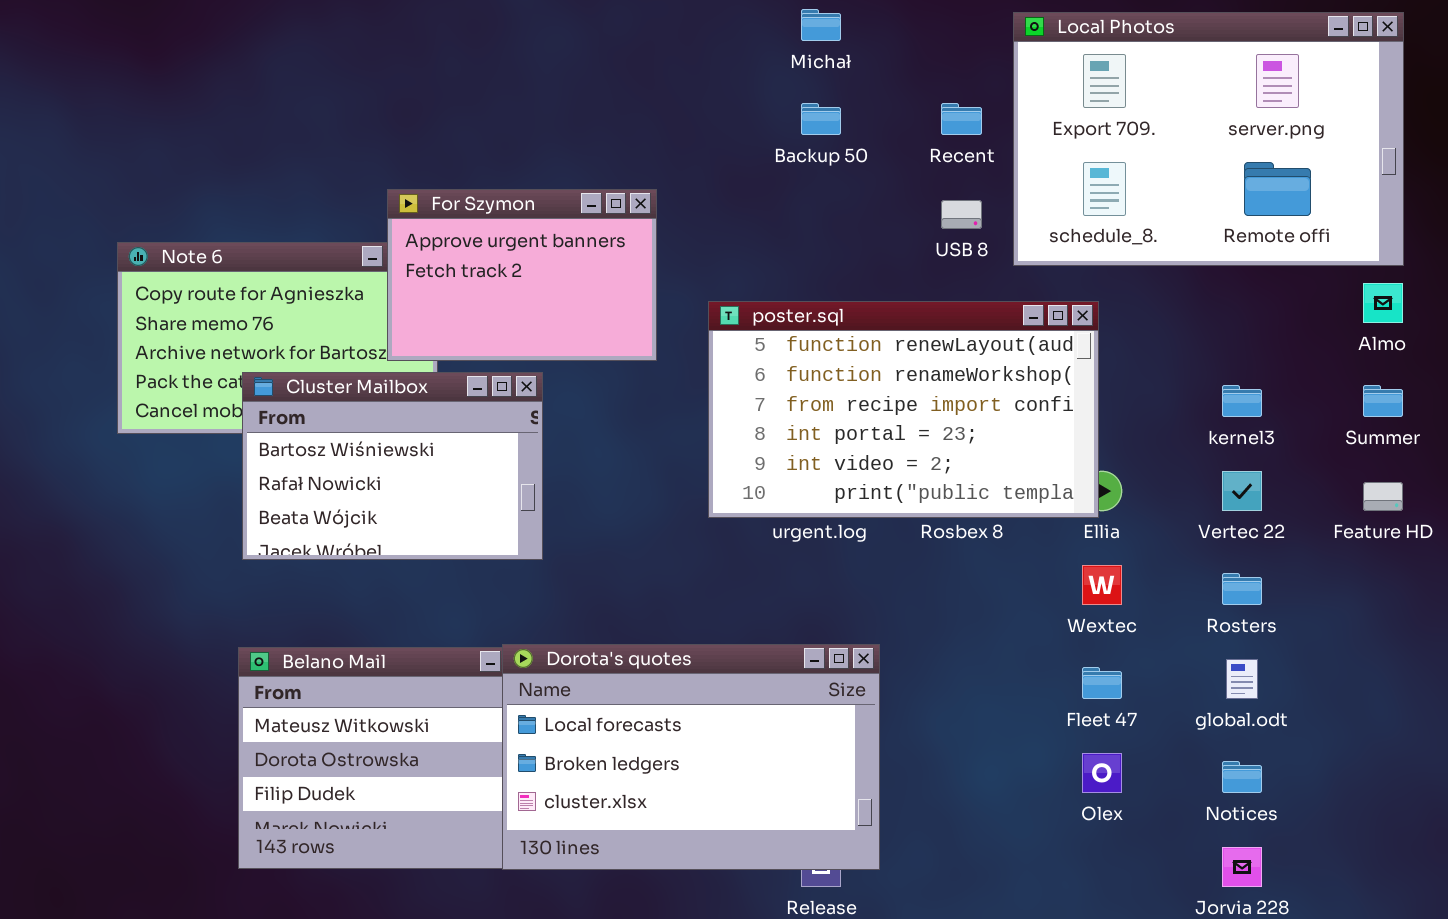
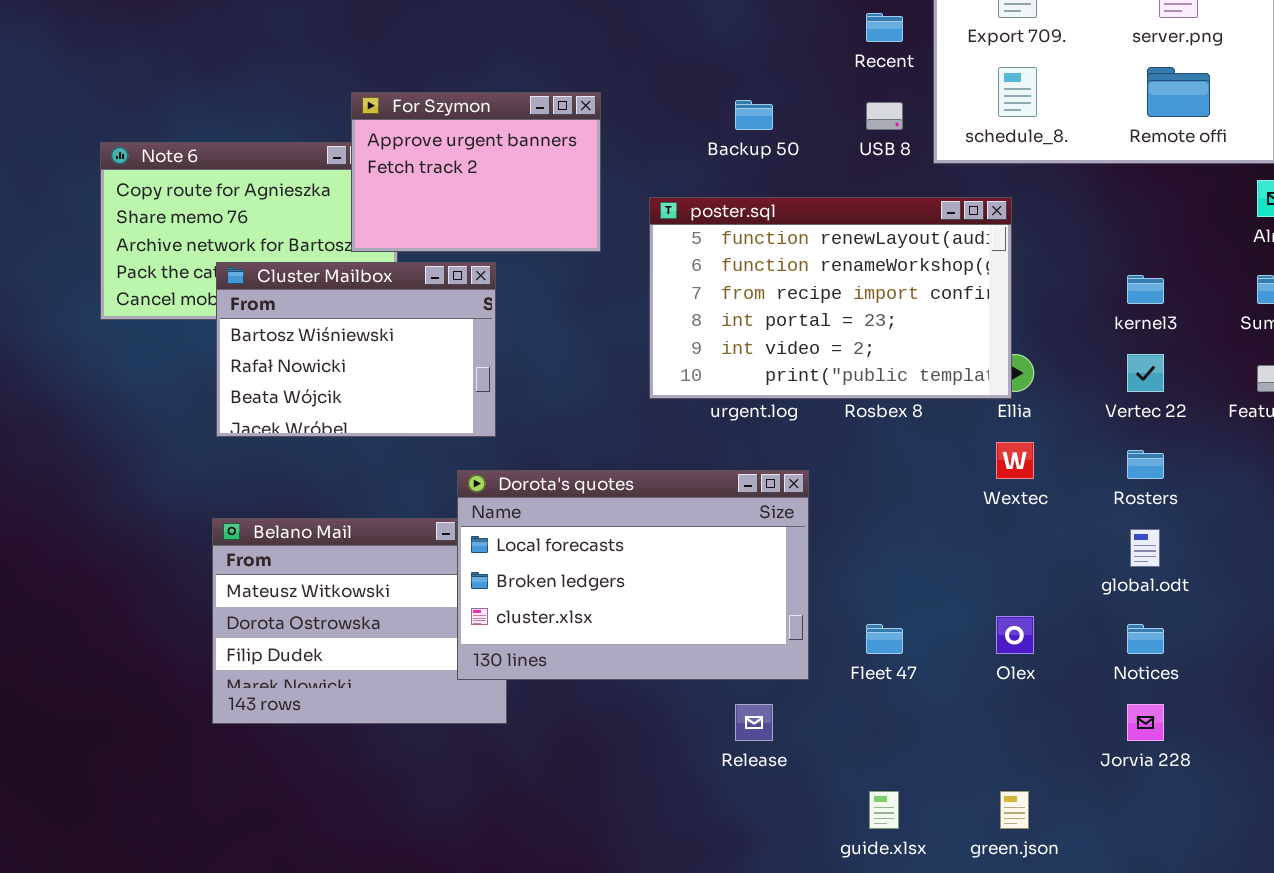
Backup 50: [801,103,841,135] -> [735,100,773,130], moved
Dorota's quotes: [502,644,880,870] -> [457,470,809,680], moved
Fleet 47: [1082,667,1122,699] -> [866,624,903,654], moved

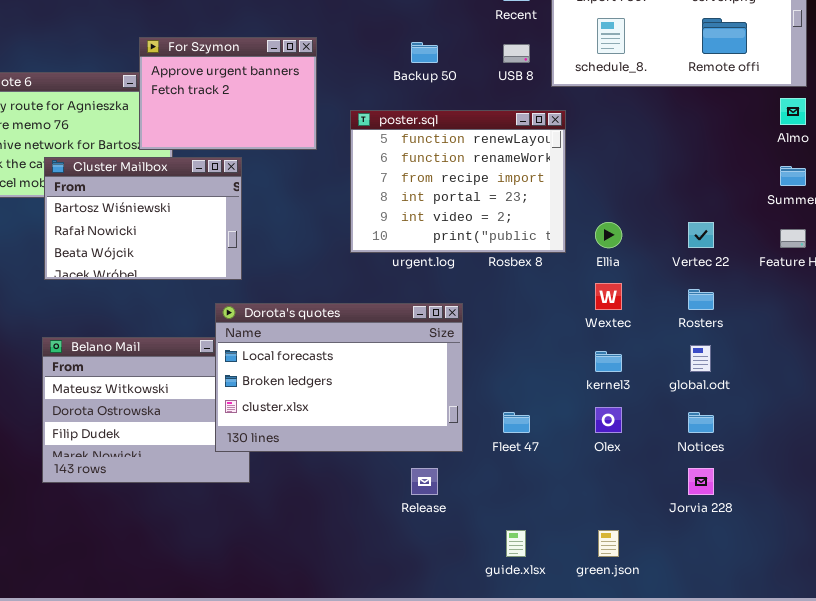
poster.sql: [649,197,1012,399] -> [350,110,566,253], resized
kernel3: [1127,275,1164,304] -> [595,351,622,372], moved

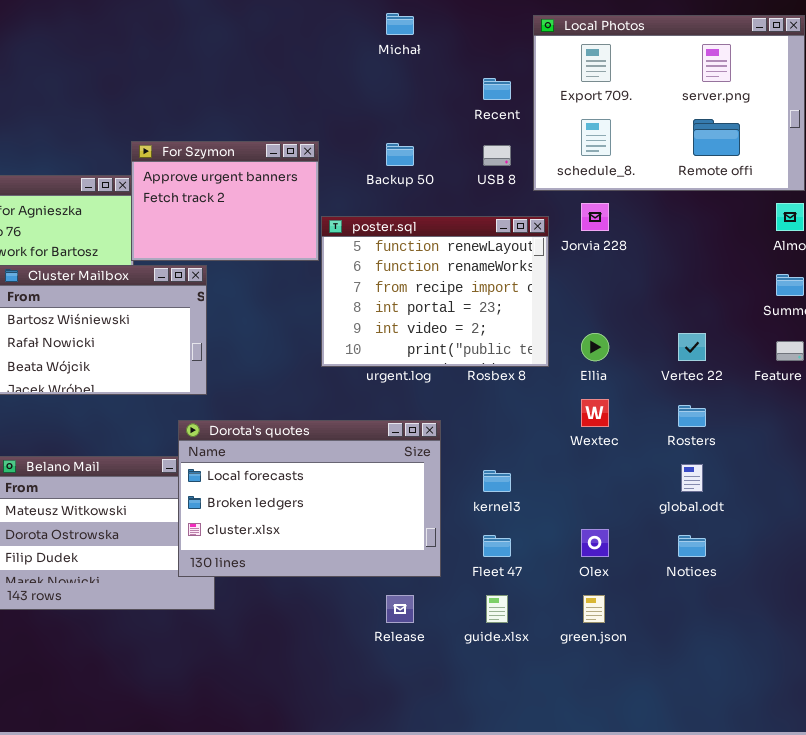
For Szymon: [139,37,317,150] -> [131,141,319,261], moved
kernel3: [595,351,622,372] -> [483,470,511,492], moved
Jorvia 228: [688,468,714,495] -> [581,203,609,231], moved
guide.xlsx: [506,530,526,557] -> [486,595,508,623], moved
green.json: [598,530,619,557] -> [583,595,605,623], moved

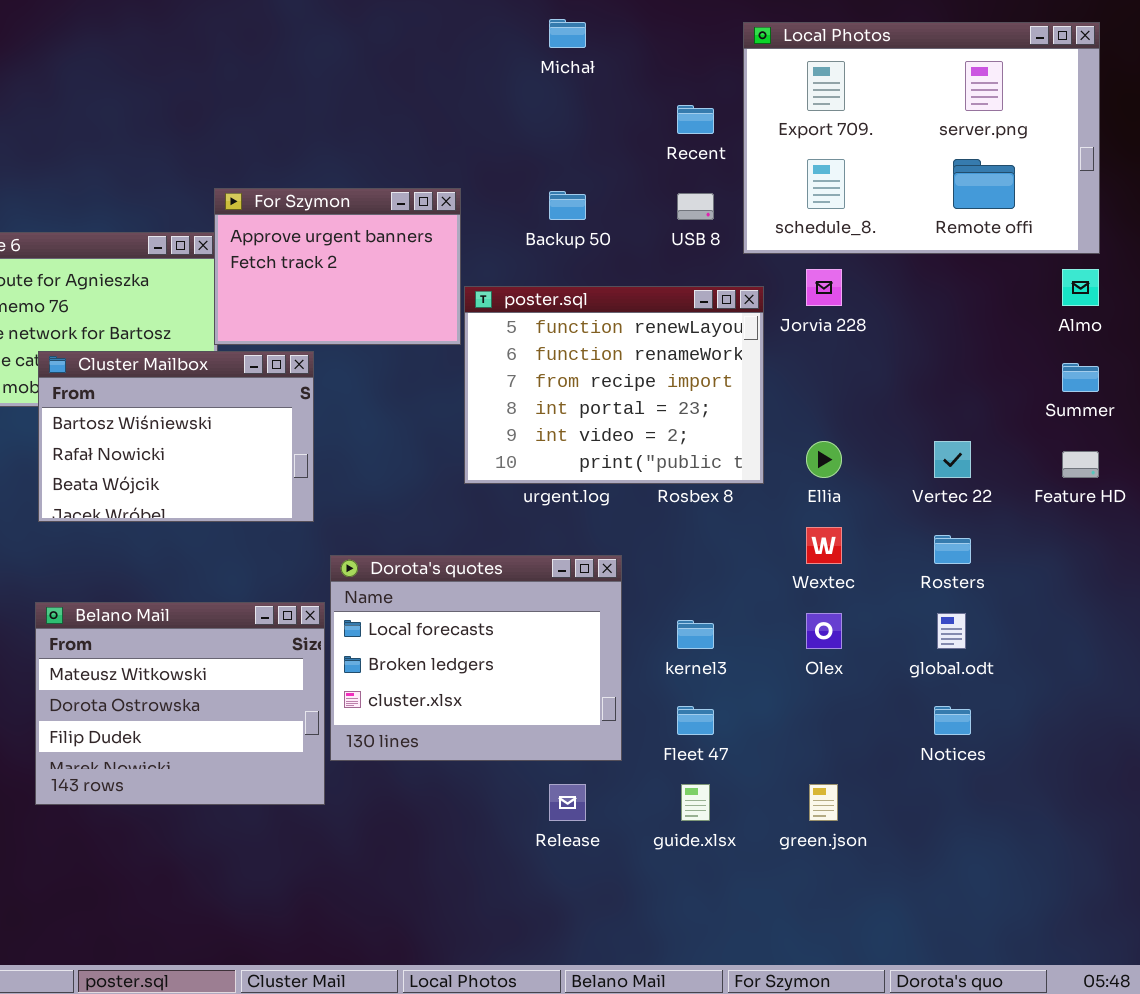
Dorota's quotes: [178,420,441,577] -> [330,555,622,761], resized
Olex: [581,529,609,557] -> [806,613,842,649], moved

